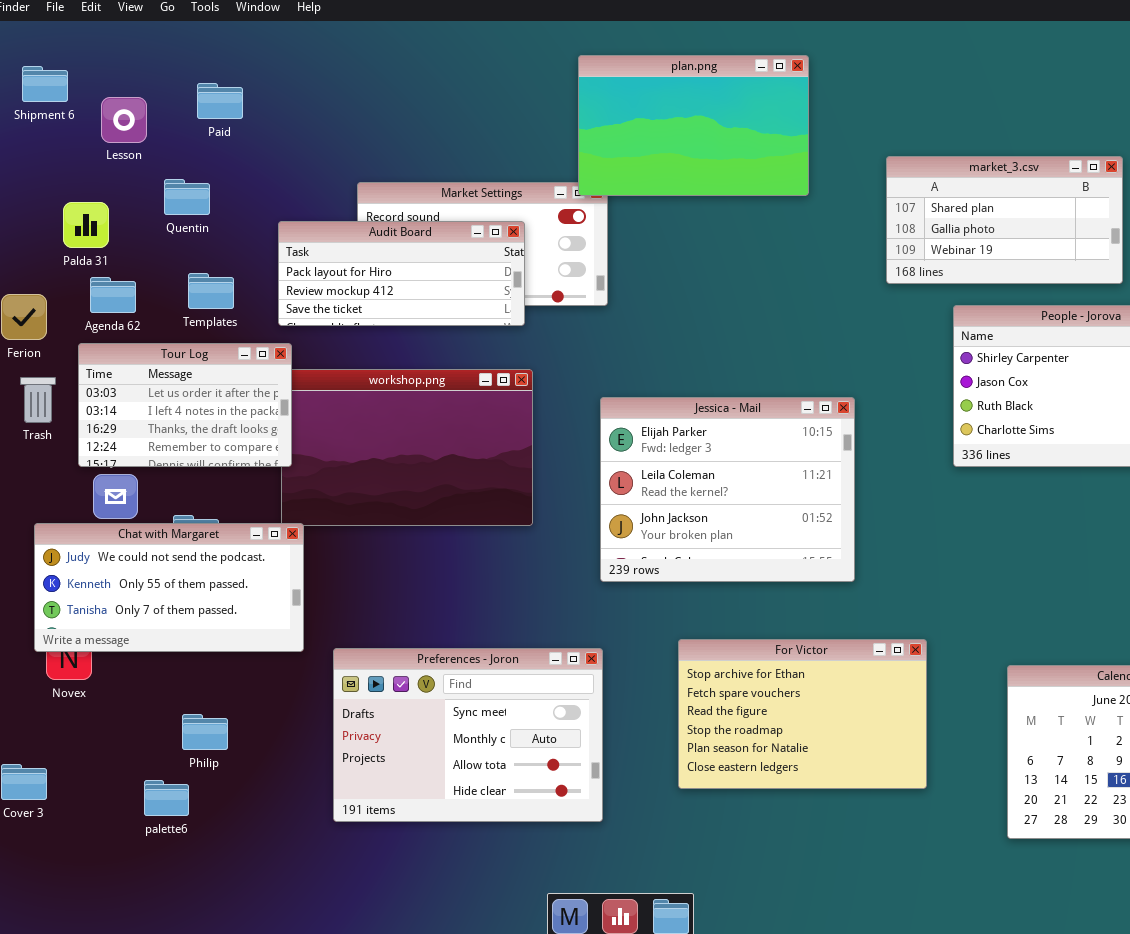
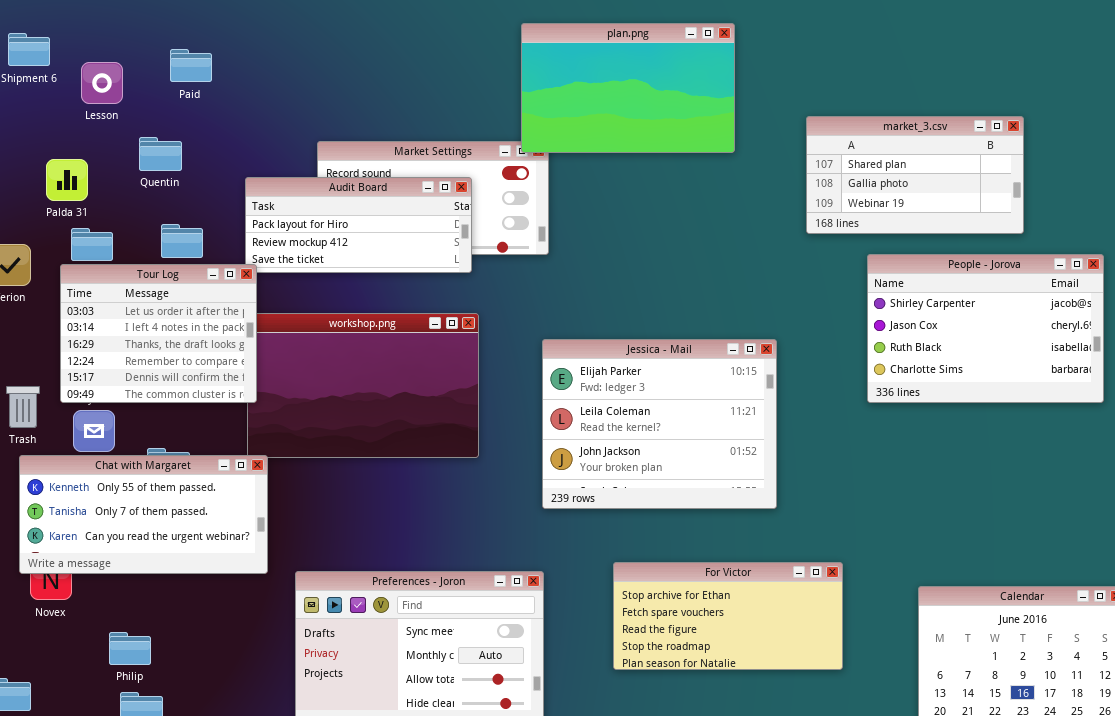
Tour Log: [78,343,292,467] -> [60,264,257,403], resized
Trash: [20,377,56,423] -> [6,386,40,428], moved
Chat with Margaret: [34,523,304,652] -> [19,455,268,574], scrolled down 1 row
For Victor: [678,639,927,789] -> [613,562,843,670], resized
Philip: [182,714,228,750] -> [109,632,151,665], moved

